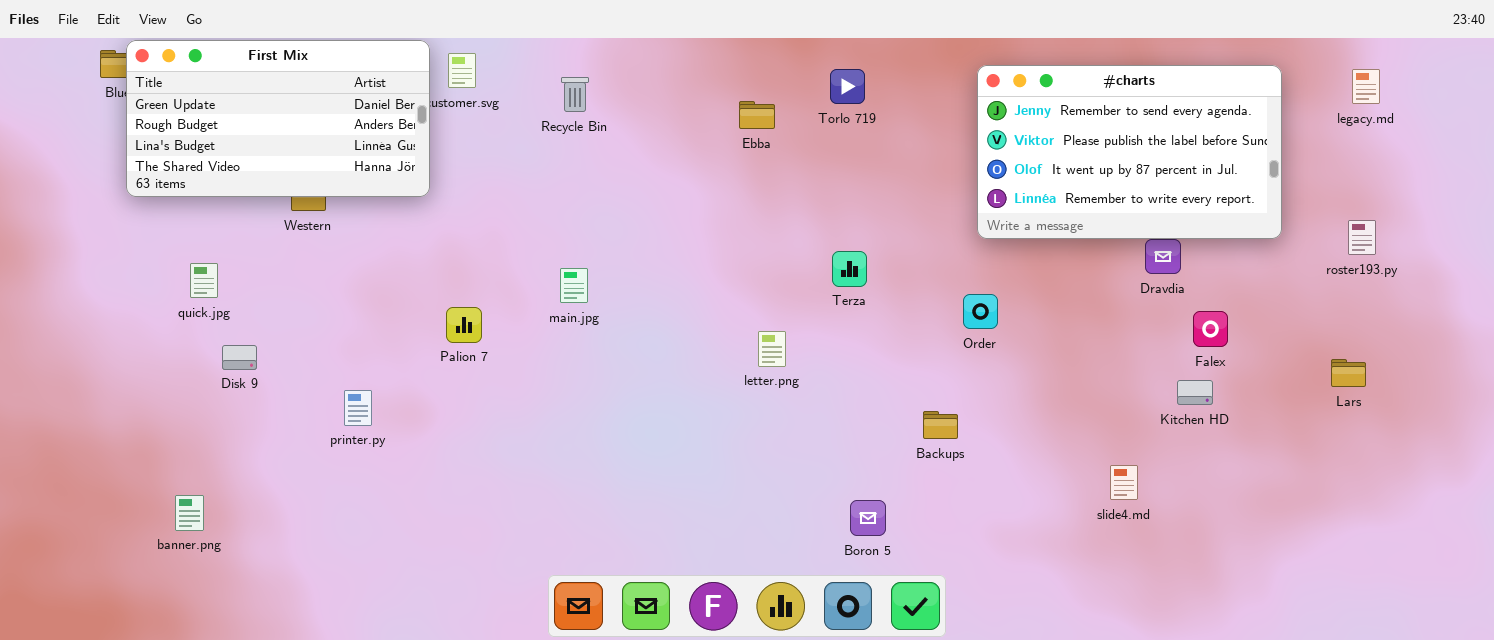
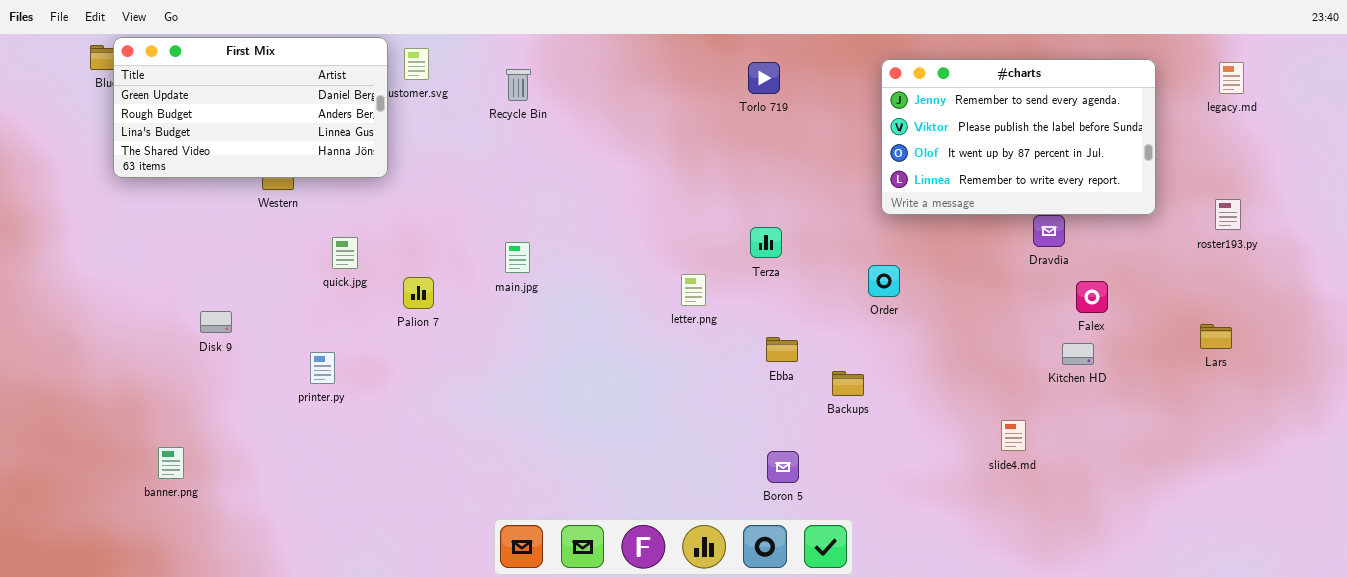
Ebba: [739,101,775,129] -> [766,337,798,362], moved
quick.jpg: [190,263,218,298] -> [332,237,358,269], moved
letter.png: [758,331,786,367] -> [681,274,706,306], moved

